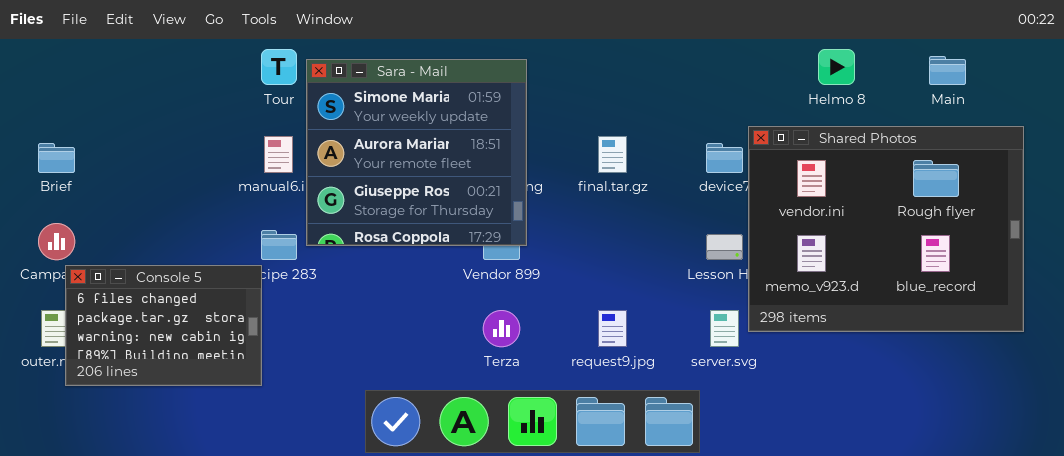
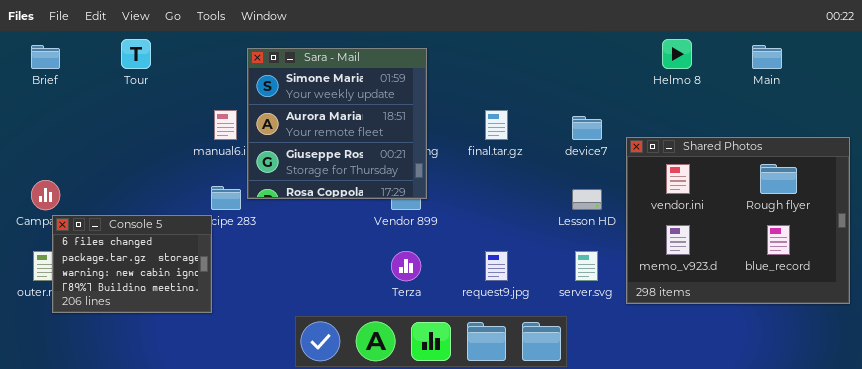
Tour: [261,49,297,85] -> [121,39,151,69], moved
Shared Photos: [748,126,1024,332] -> [626,137,850,304], moved
Brief: [38,143,75,173] -> [31,45,60,69], moved

